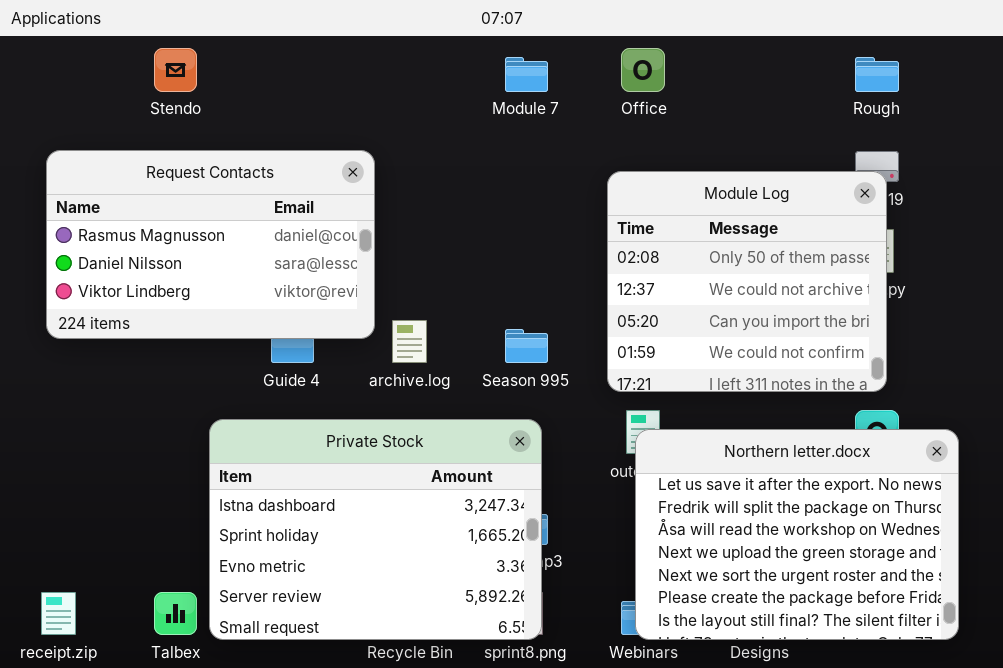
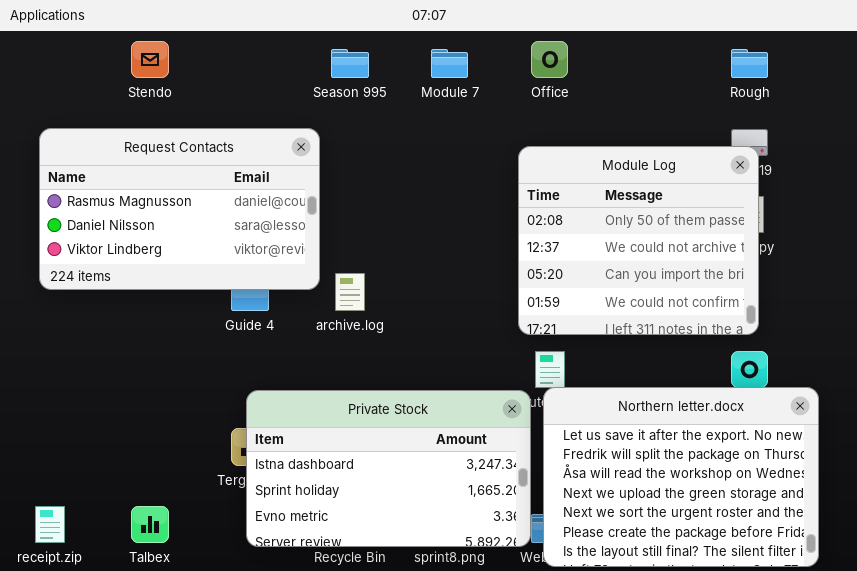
Season 995: [505,329,548,363] -> [331,49,369,78], moved
Private Stock: [209,419,542,640] -> [246,390,531,547], moved, resized
Northern letter.docx: [635,429,959,640] -> [543,387,819,567], moved

